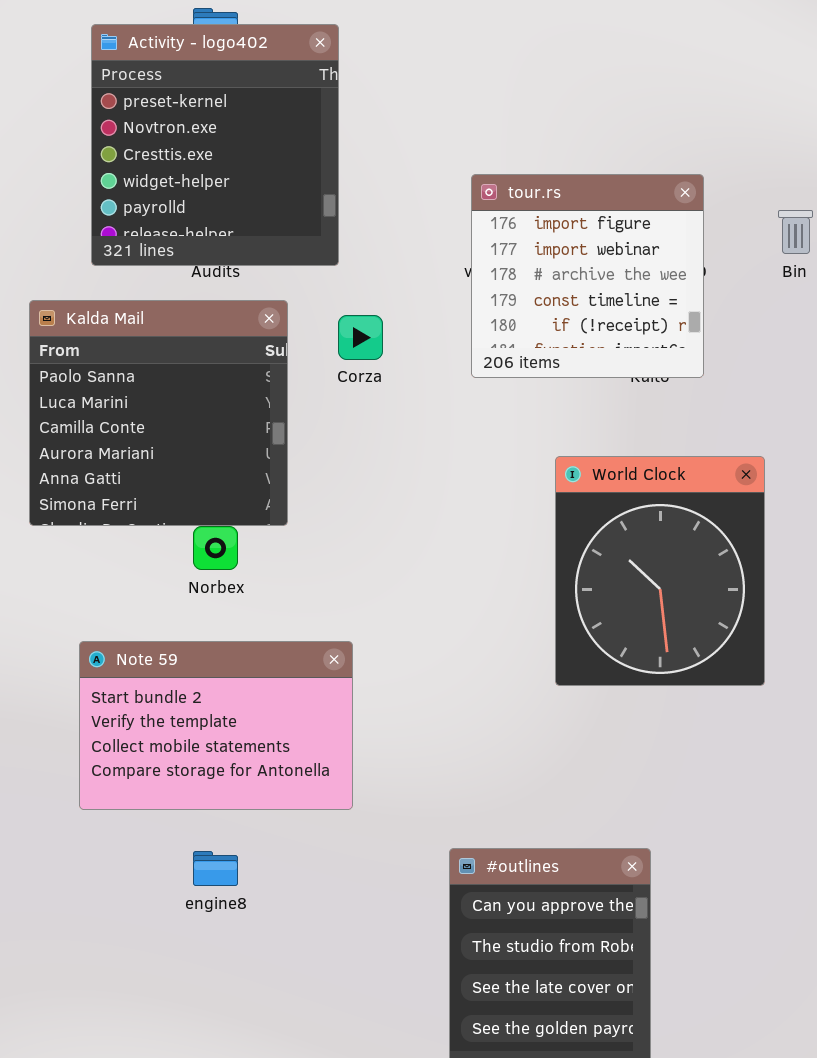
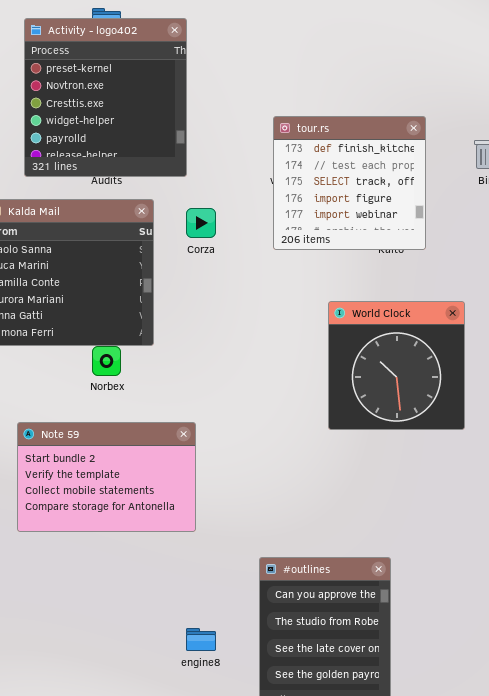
tour.rs: [471,174,704,378] -> [273,116,426,250], scrolled up 3 rows
World Clock: [555,456,765,686] -> [328,301,465,430], resized
engine8: [193,851,238,886] -> [186,628,216,651], moved

